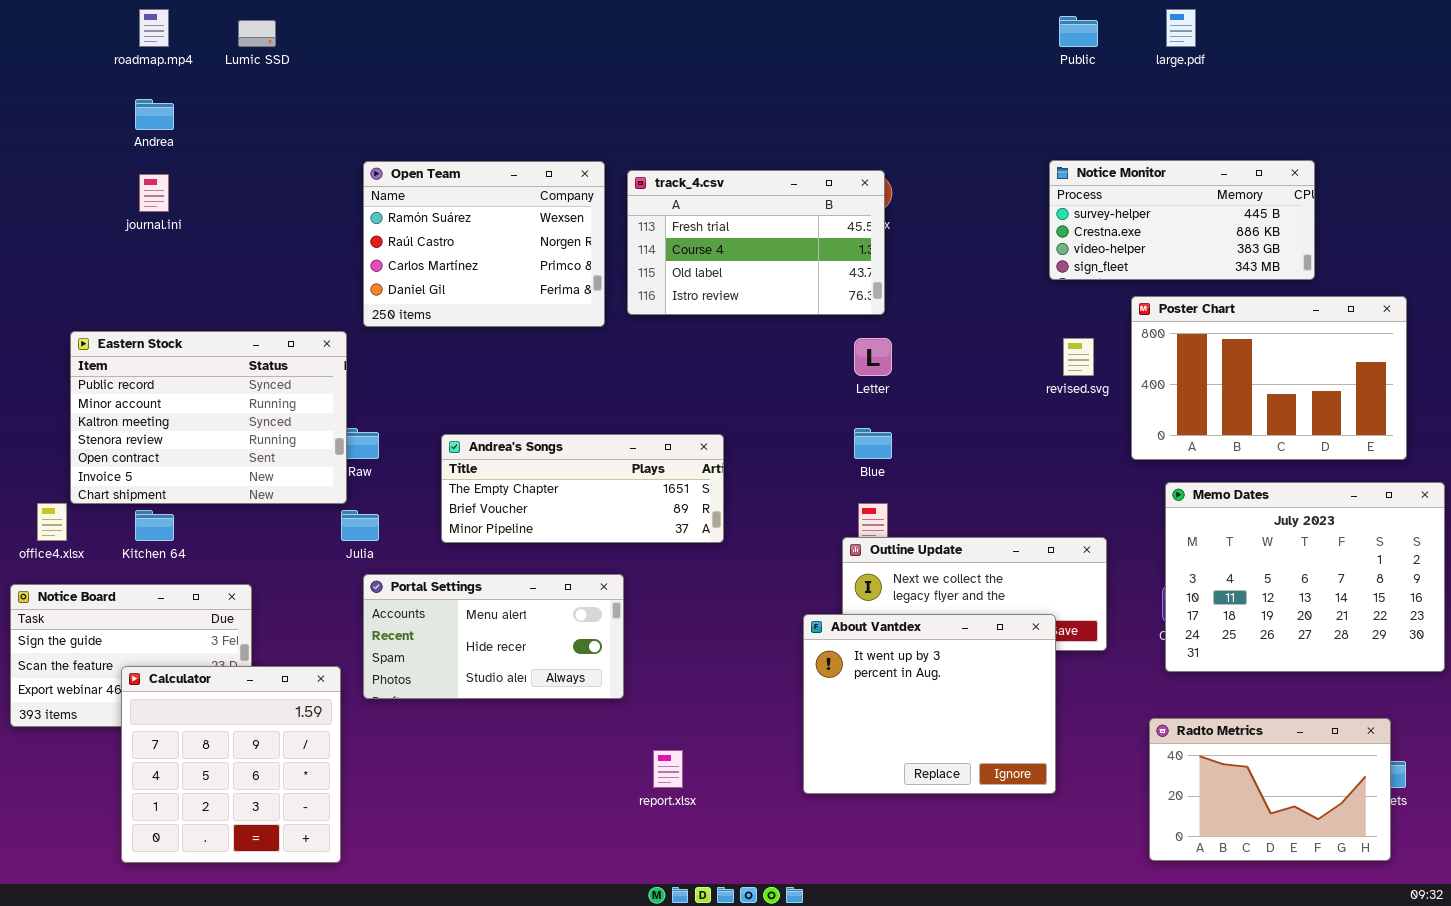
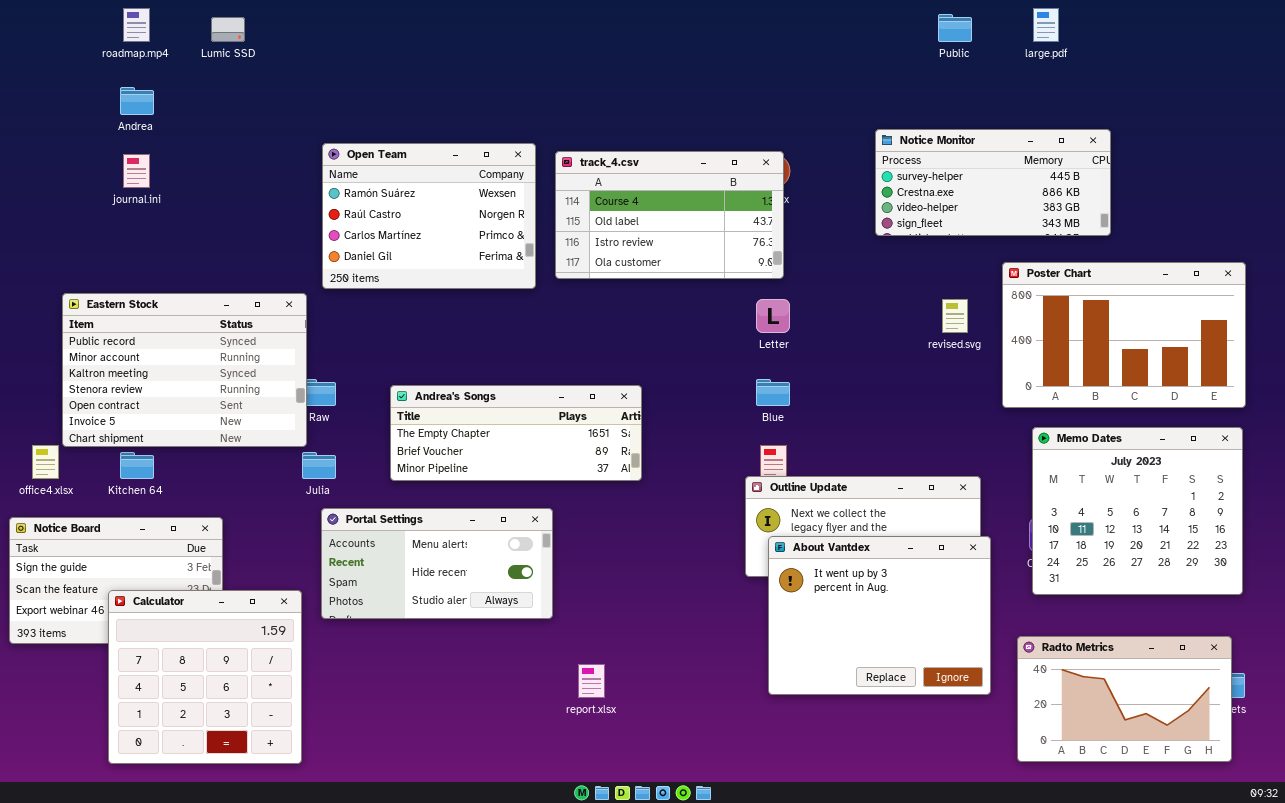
Notice Monitor: [1049,160,1315,280] -> [875,129,1111,236], moved
track_4.csv: [627,170,885,315] -> [555,151,784,279], scrolled down 1 row
Memo Dates: [1165,482,1445,672] -> [1032,427,1243,595], resized
About Vantdex: [803,614,1056,794] -> [768,536,991,695], moved

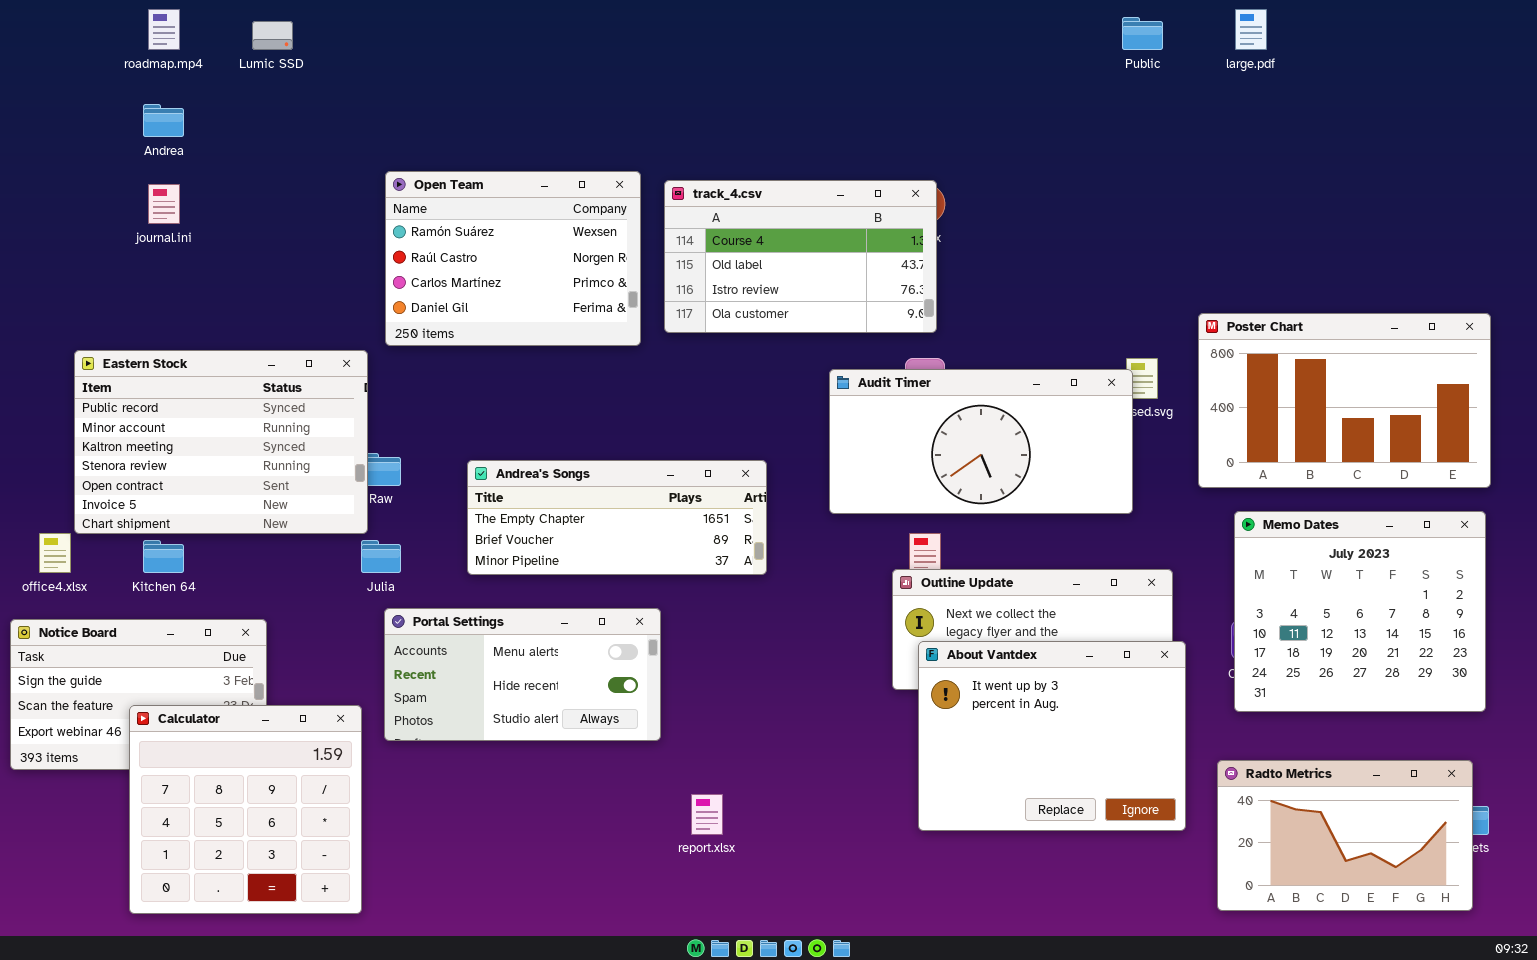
Notice Monitor: [875,129,1111,236] -> none, closed
Audit Timer: none -> [829,369,1133,514], opened

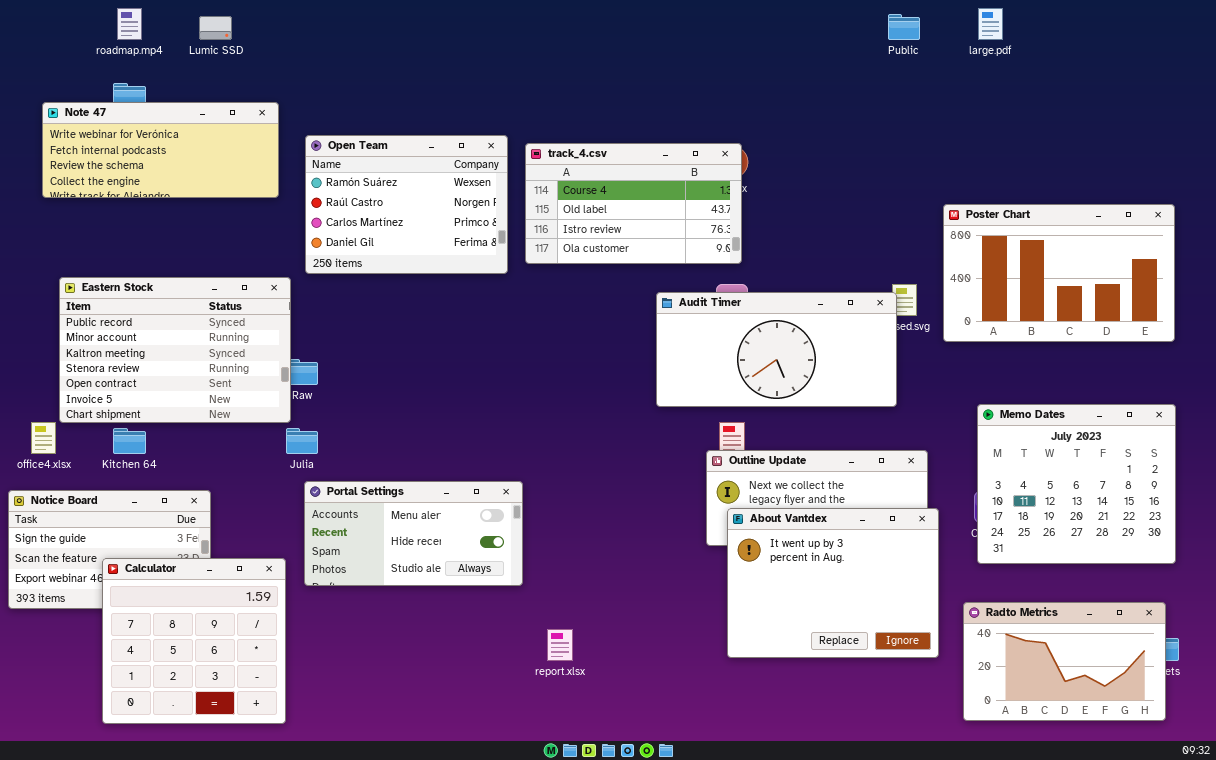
Note 47: none -> [42,102,279,198], opened
Poster Chart: [1198,313,1491,488] -> [943,204,1175,342], moved
Andrea's Songs: [467,460,767,575] -> none, closed

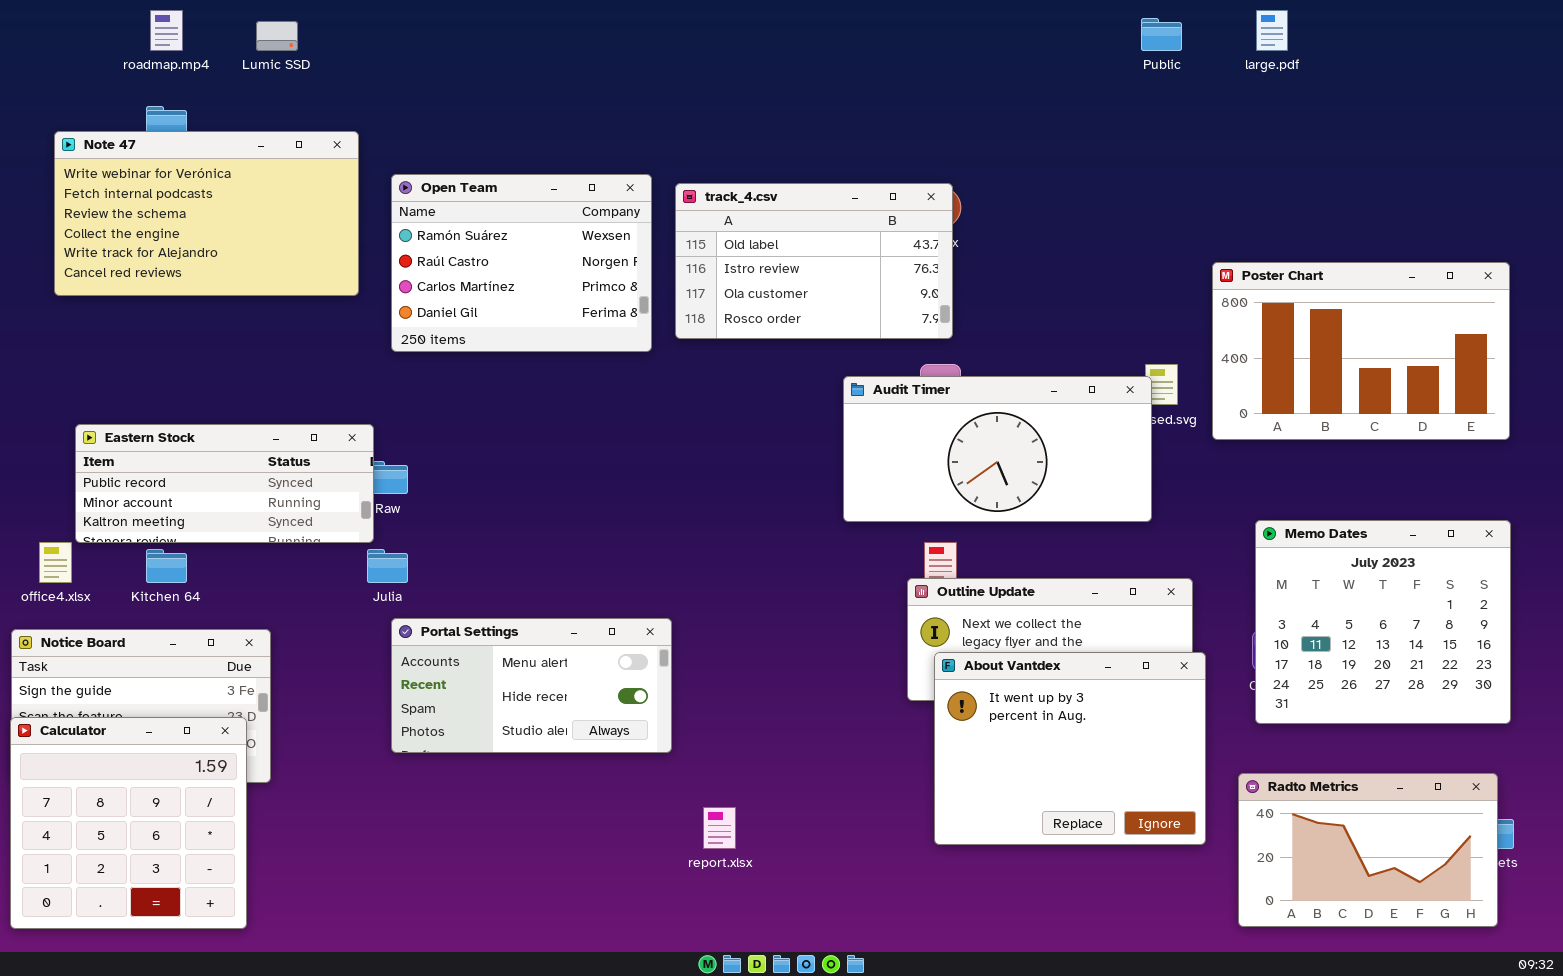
Note 47: [42,102,279,198] -> [54,131,359,296], resized
track_4.csv: [525,143,742,264] -> [675,183,953,339], scrolled down 1 row
Eastern Stock: [59,277,291,423] -> [75,424,374,543], resized
Calculator: [102,558,286,724] -> [10,717,247,929], moved

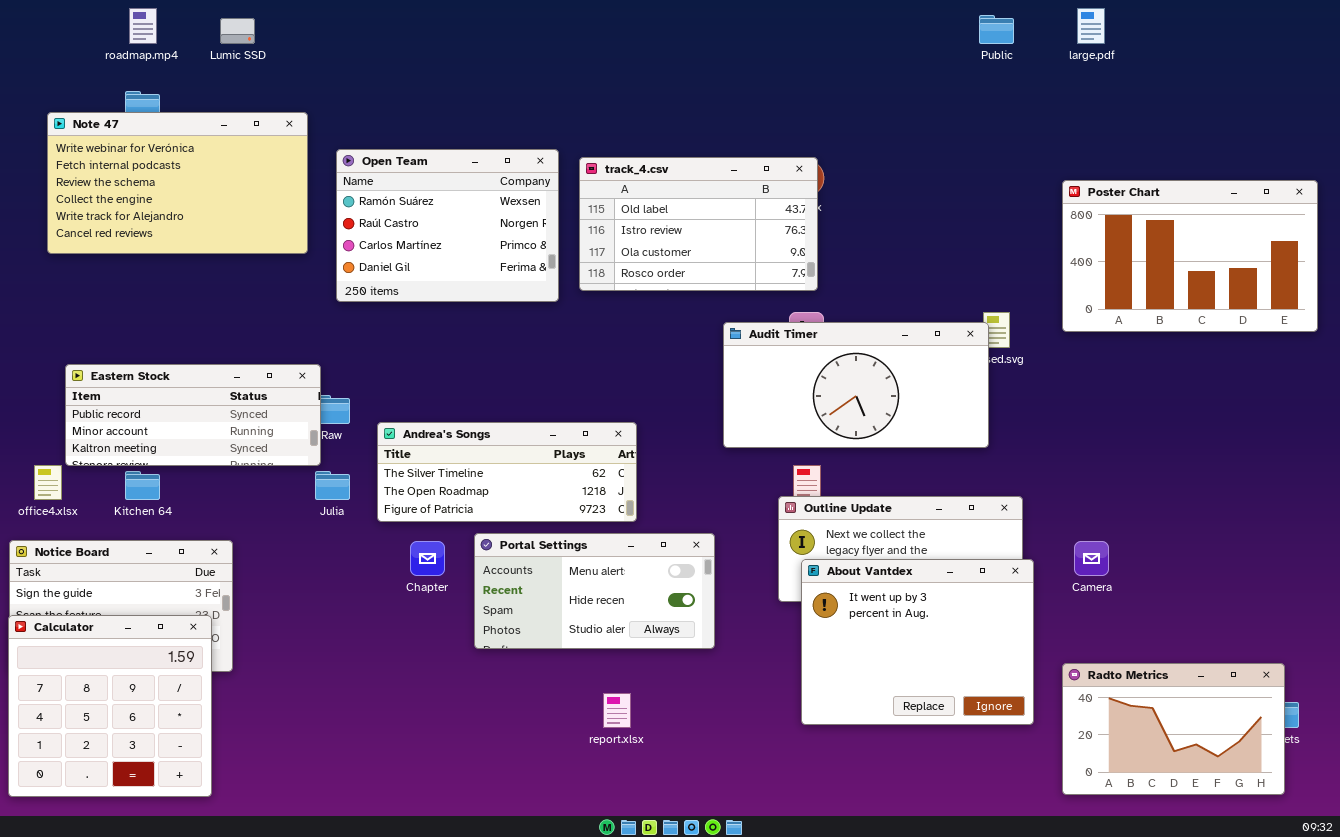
Poster Chart: [1212,262,1510,440] -> [1062,180,1318,332], moved
Andrea's Songs: none -> [377,422,637,522], opened
Memo Dates: [1255,520,1511,724] -> none, closed
Portal Settings: [391,618,672,753] -> [474,533,715,649], moved

